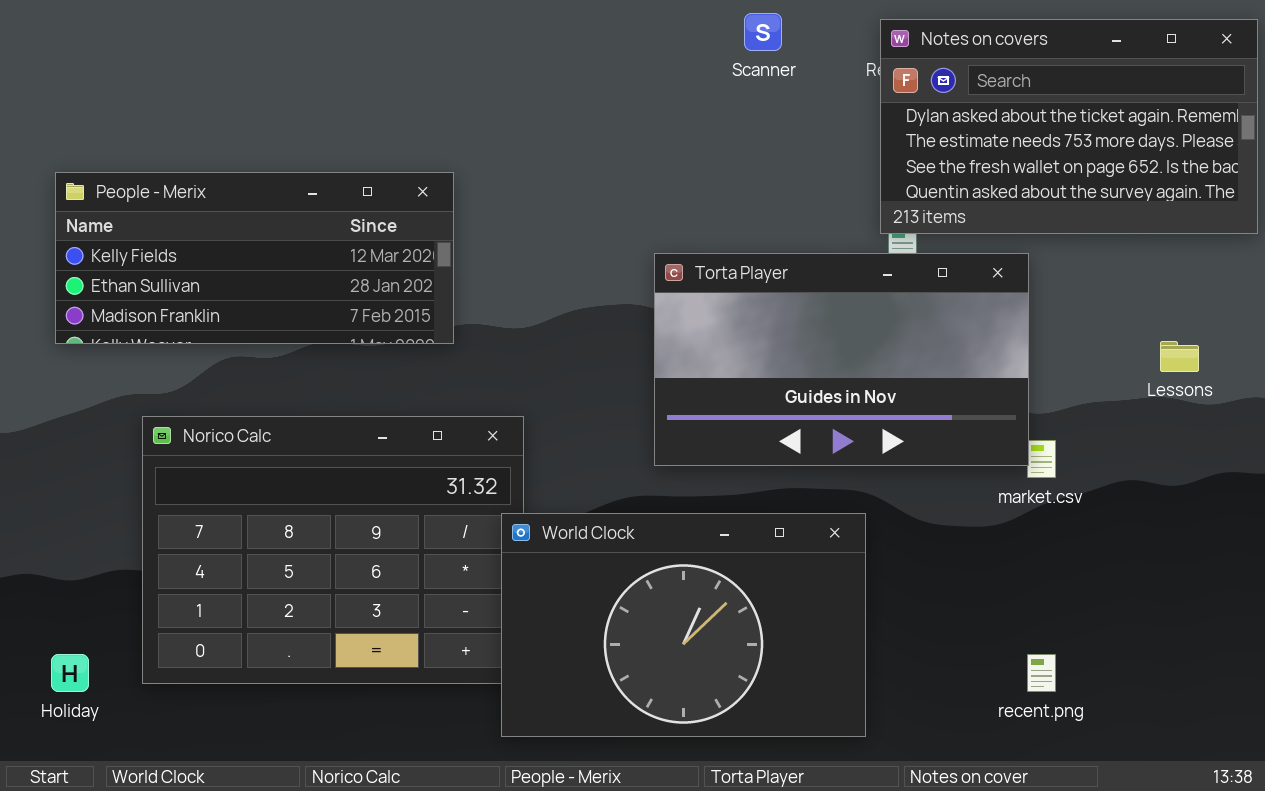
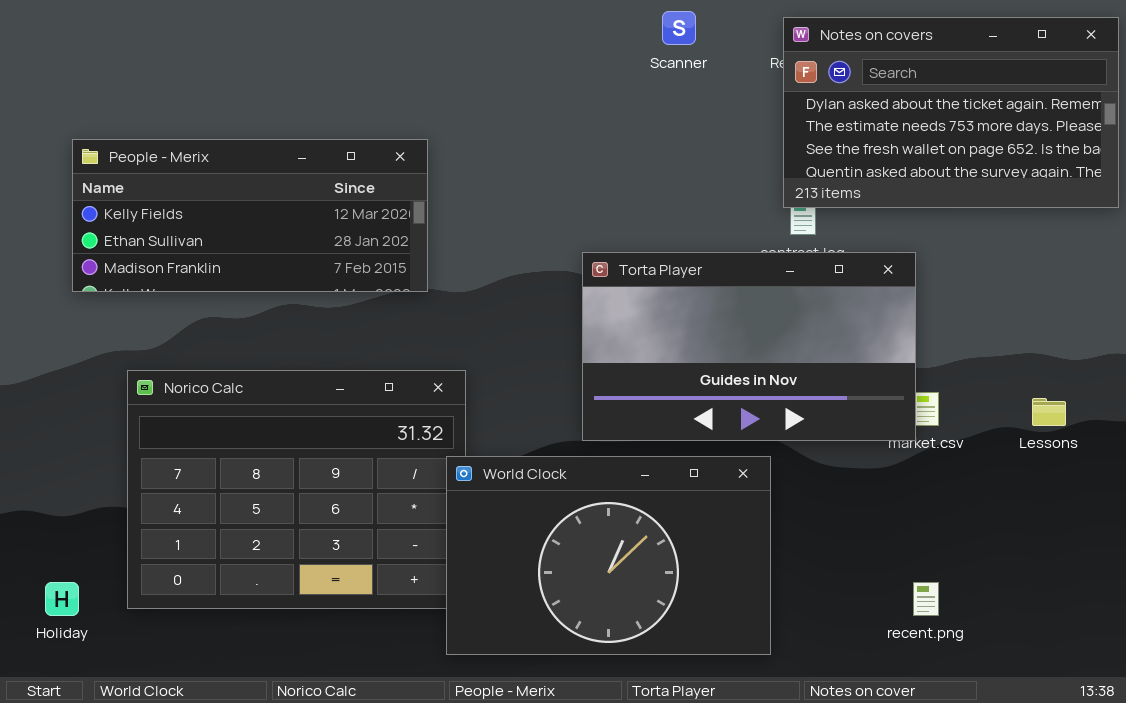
People - Merix: [55,172,454,344] -> [72,139,428,292], moved
Torta Player: [654,253,1029,466] -> [582,252,916,441], moved
Lessons: [1160,341,1199,372] -> [1032,398,1066,426], moved

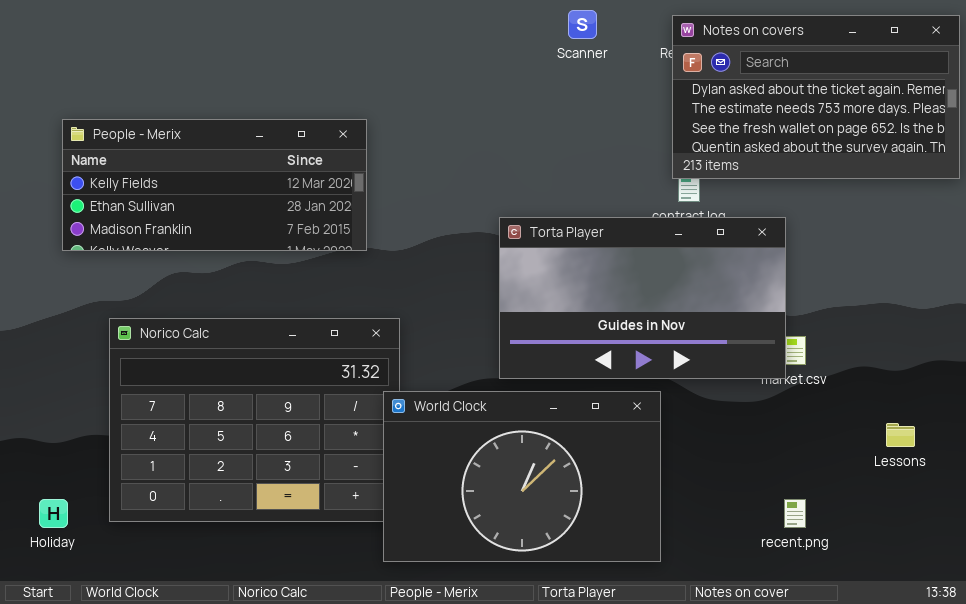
Lessons: [1032,398,1066,426] -> [886,423,915,447], moved

